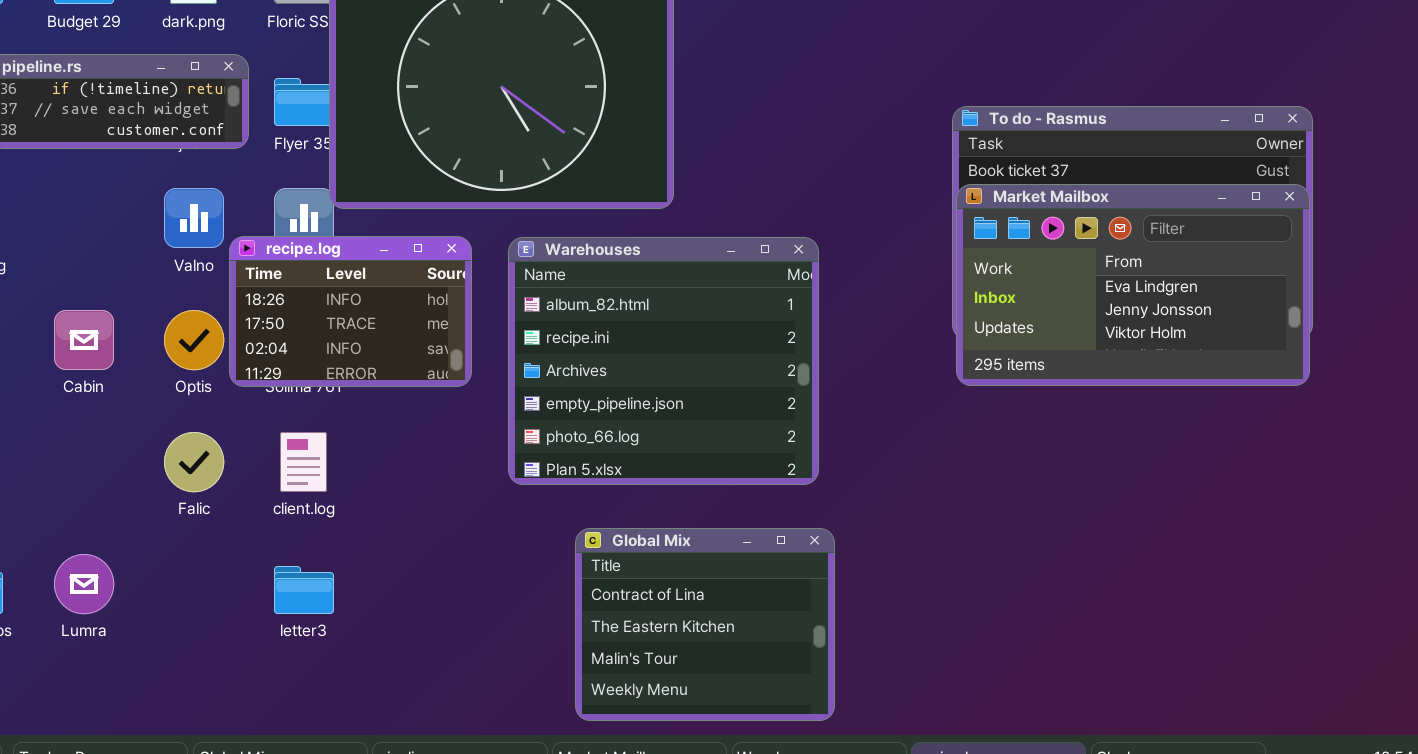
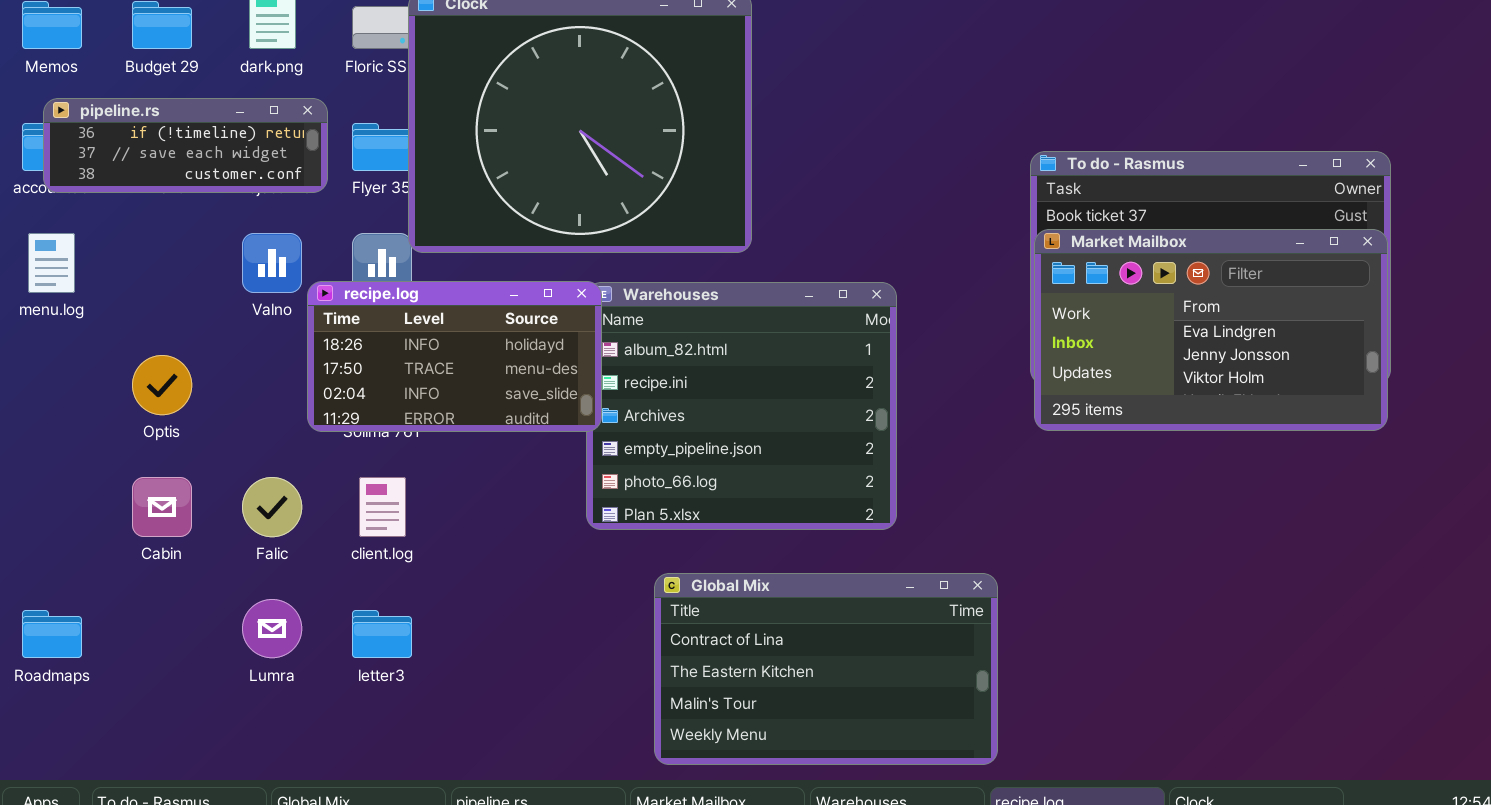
recipe.log: [229,236,472,387] -> [307,281,602,432], resized
Cabin: [54,310,114,370] -> [132,477,192,537], moved
Optis: [164,310,224,370] -> [132,355,192,415], moved
Global Mix: [575,528,835,721] -> [654,573,998,765], resized
Lumra: [54,554,114,614] -> [242,599,302,658], moved

